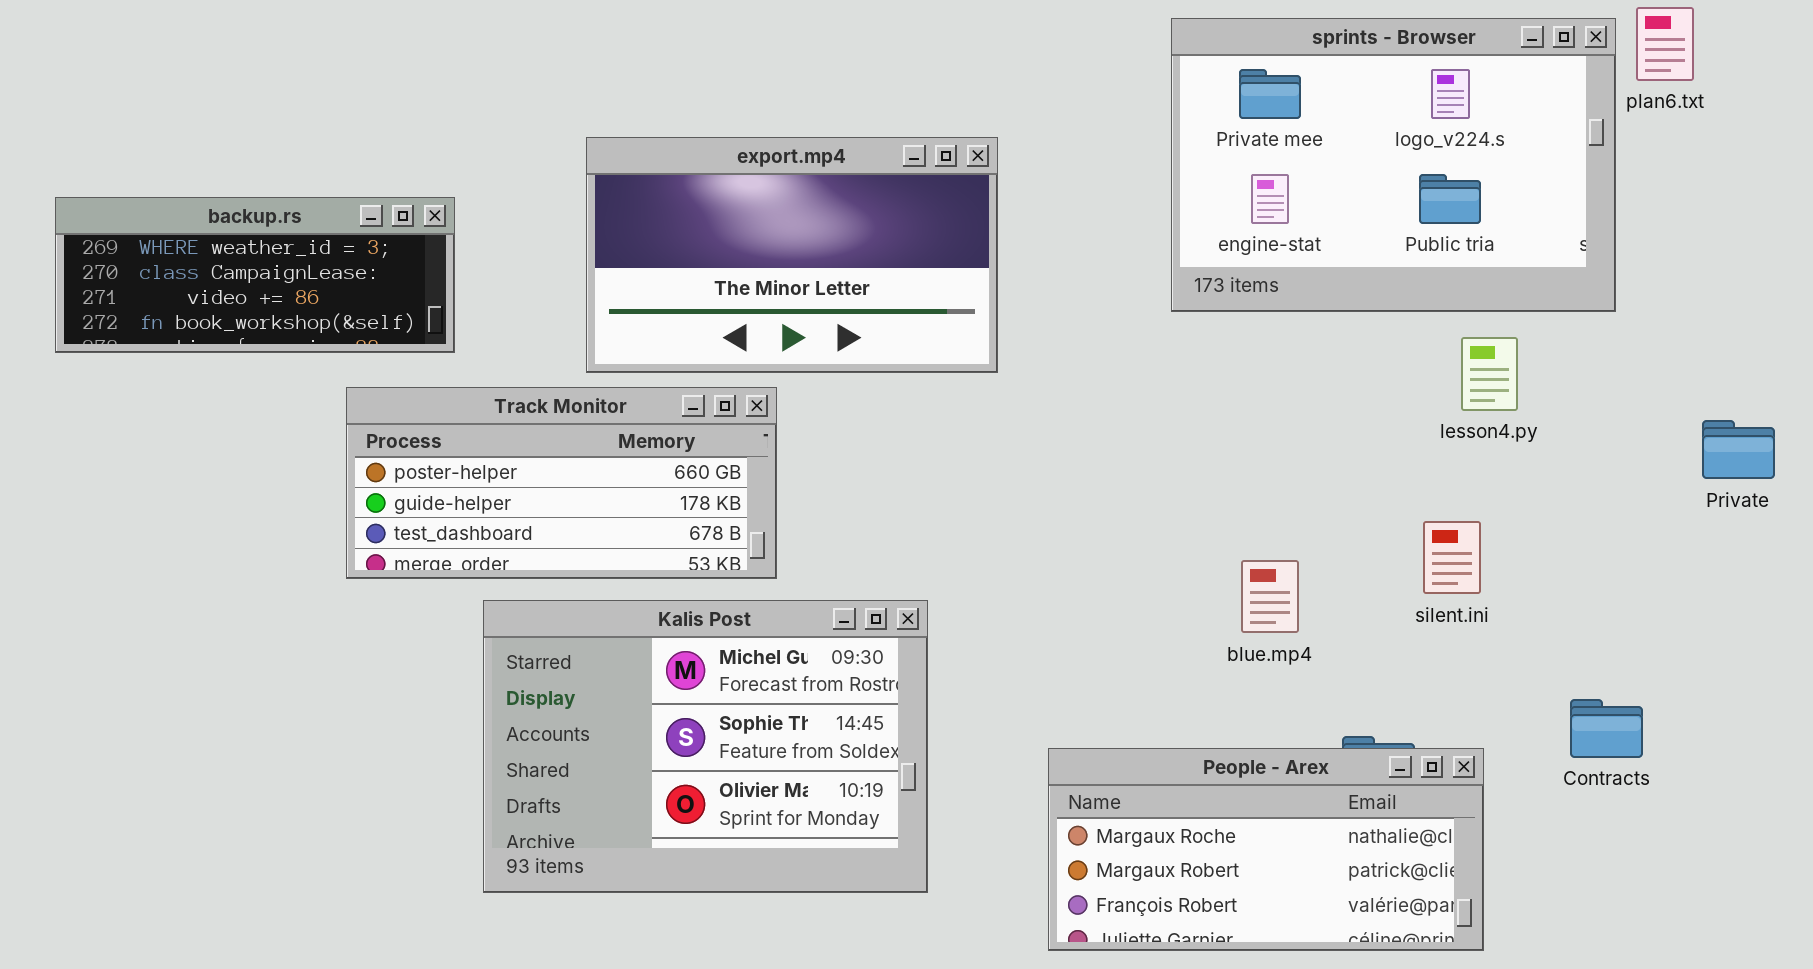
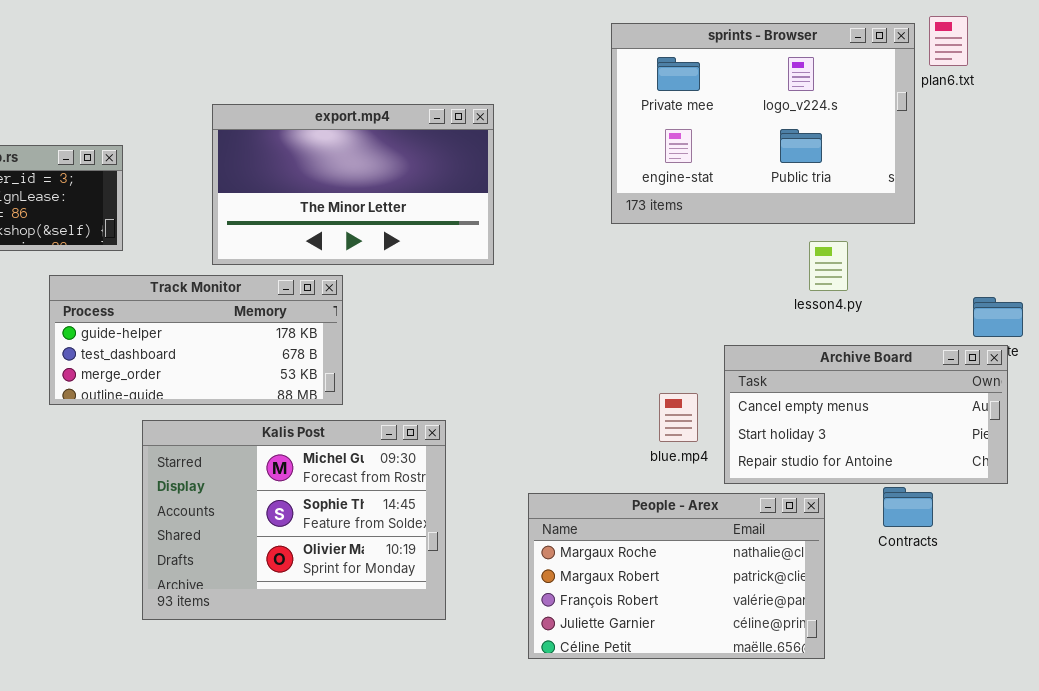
Track Monitor: [346,387,777,579] -> [49,275,343,405], scrolled down 1 row
Archive Board: none -> [724,345,1008,484], opened
People - Arex: [1048,748,1484,951] -> [528,493,825,659], resized

